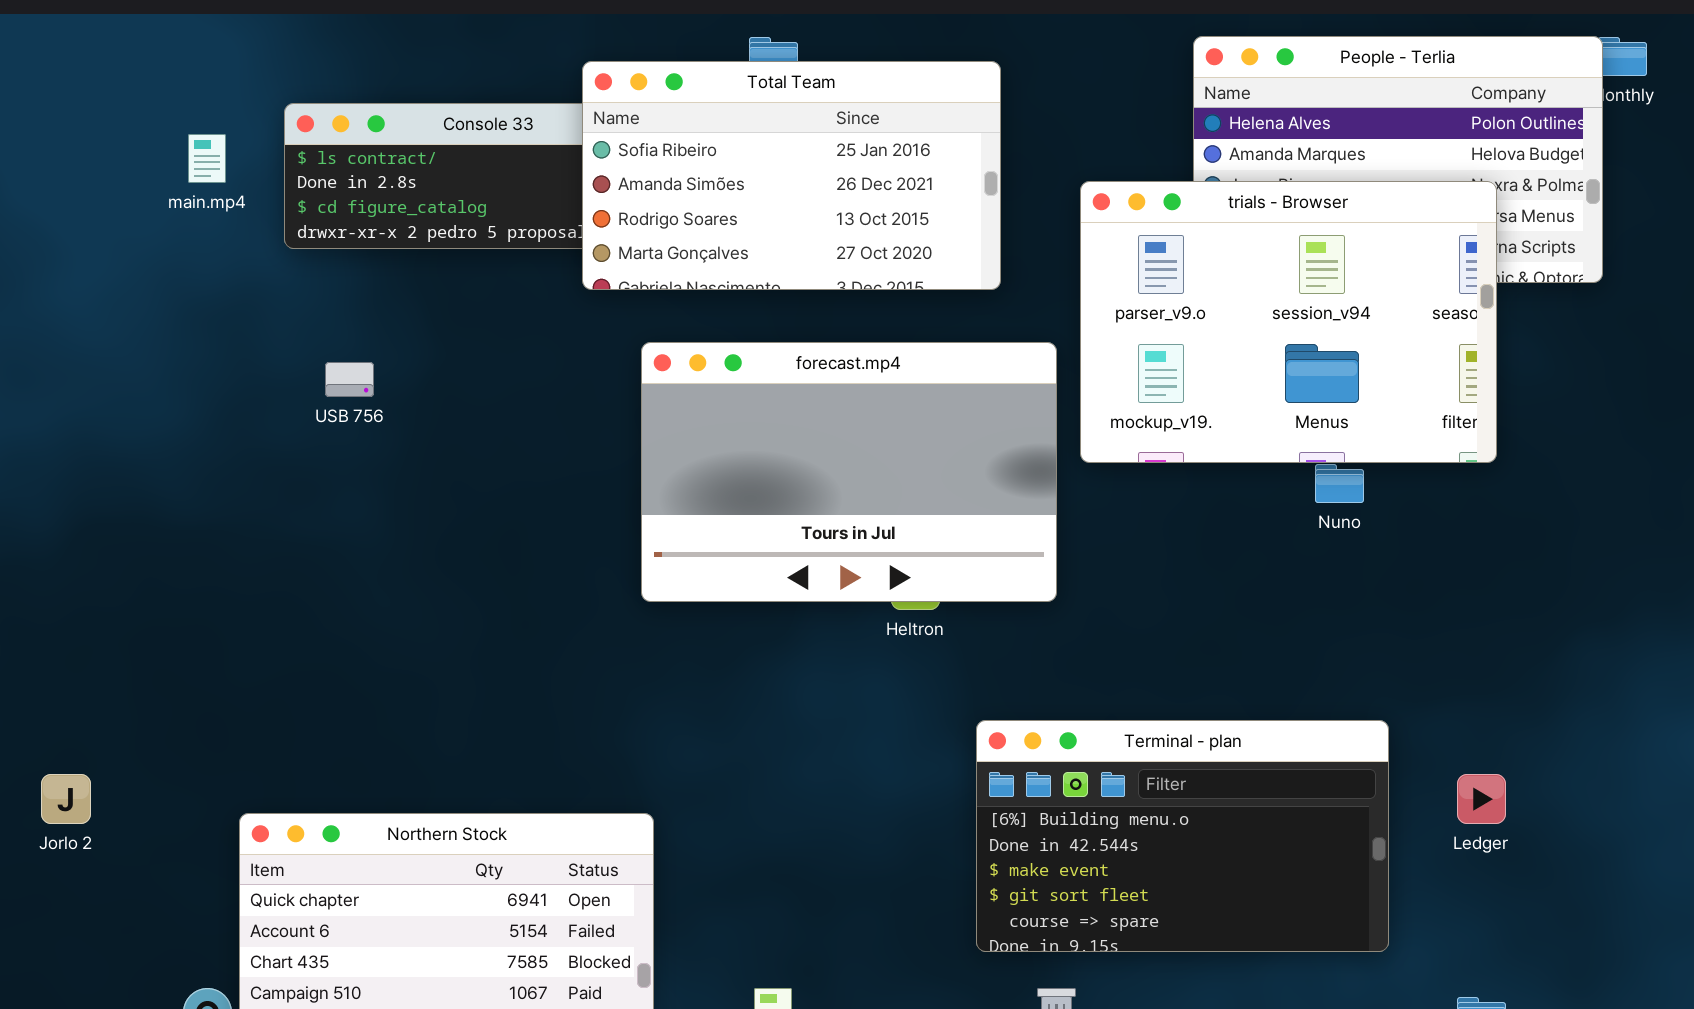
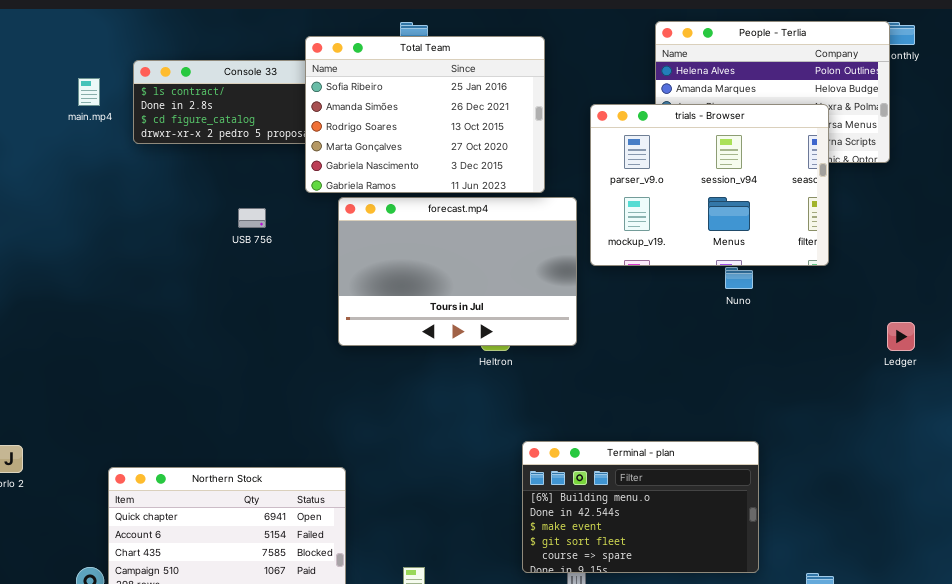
Total Team: [582,61,1001,290] -> [305,36,545,193], resized
USB 756: [325,362,374,397] -> [238,208,266,228], moved
Terminal - plan: [976,720,1389,952] -> [522,441,759,573], moved
Ledger: [1457,774,1506,824] -> [887,322,915,351], moved

